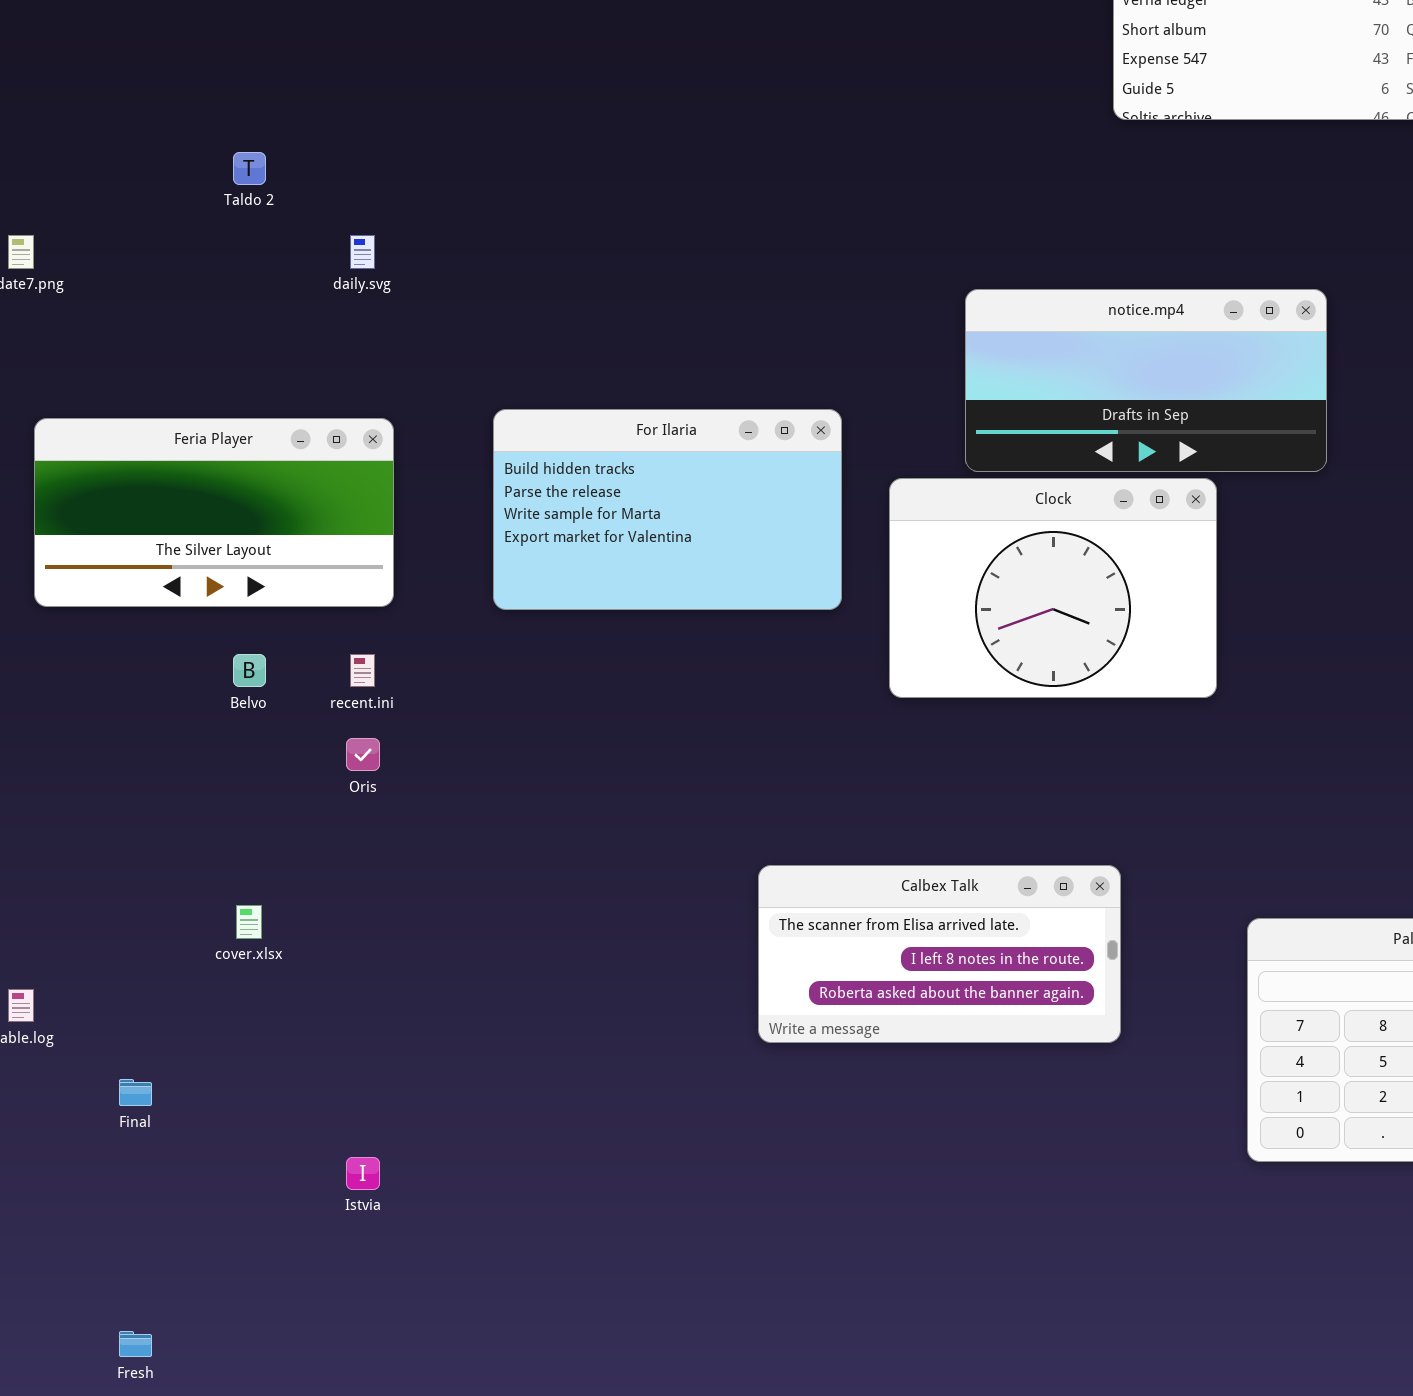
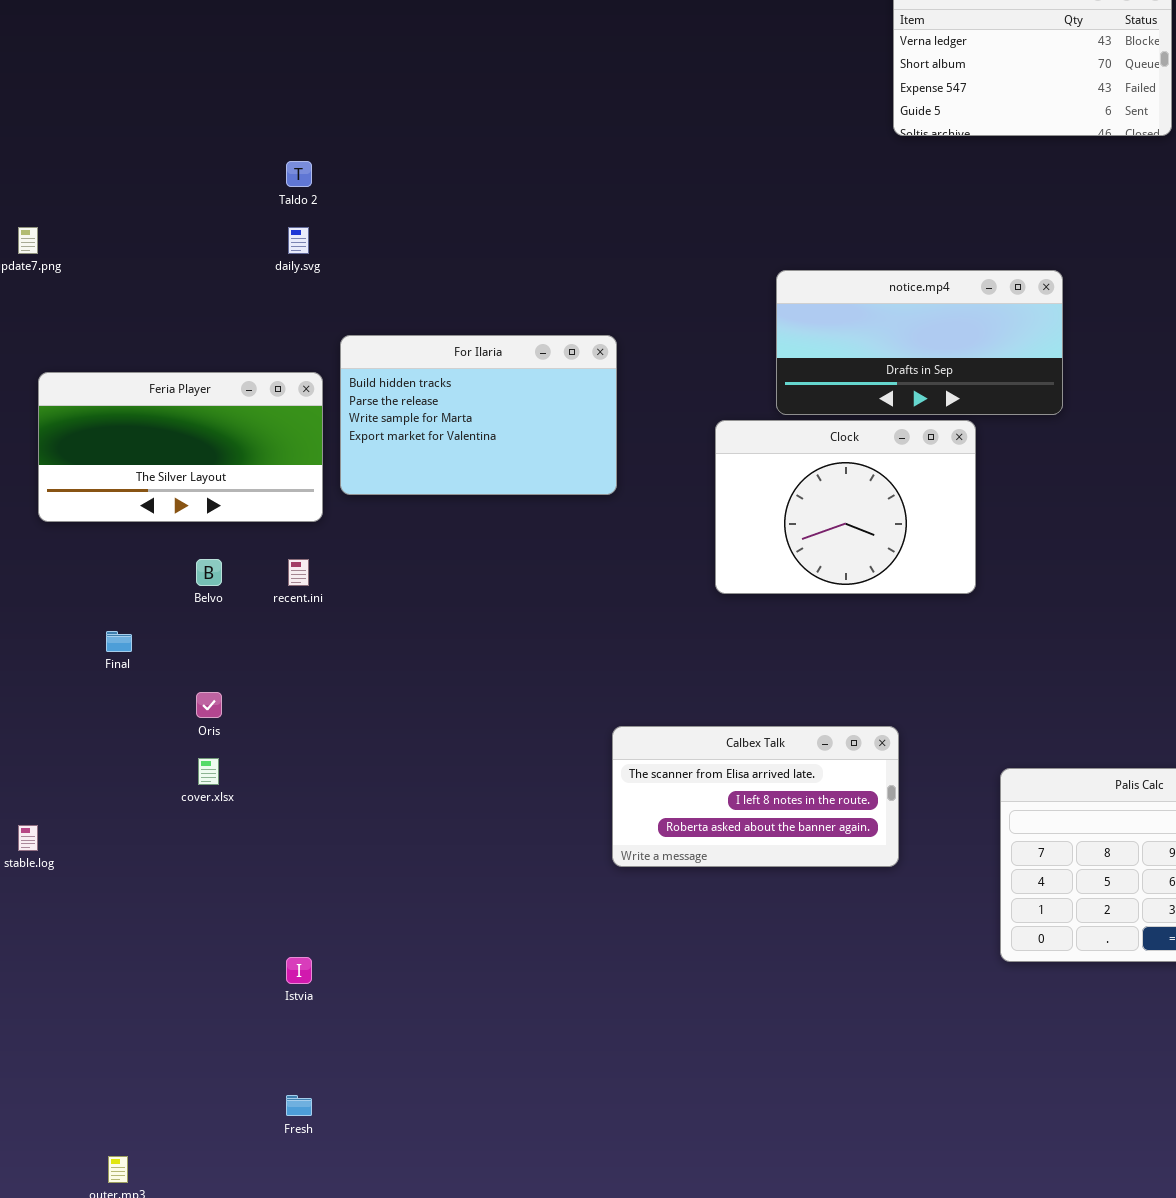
Taldo 2: [233,152,266,185] -> [286,161,312,187], moved
For Ilaria: [493,409,842,610] -> [340,335,617,495], moved
Oris: [346,738,380,771] -> [196,692,222,718], moved
Final: [119,1079,152,1106] -> [106,631,132,652], moved
Fresh: [119,1331,152,1357] -> [286,1095,312,1116], moved

